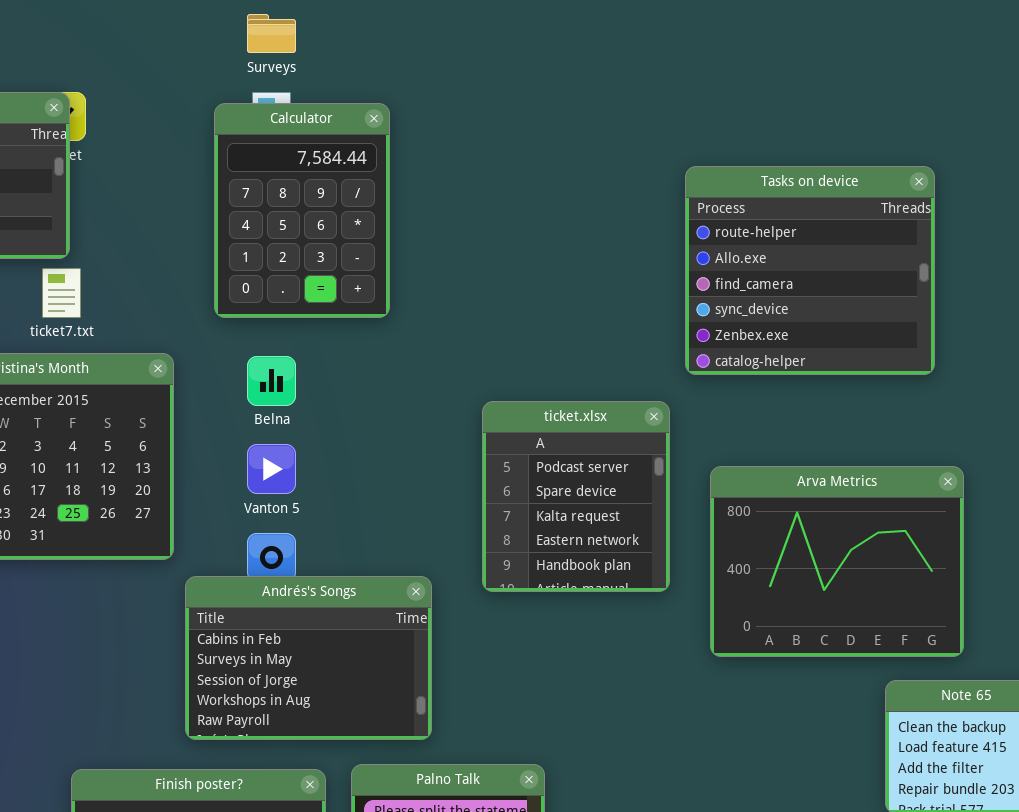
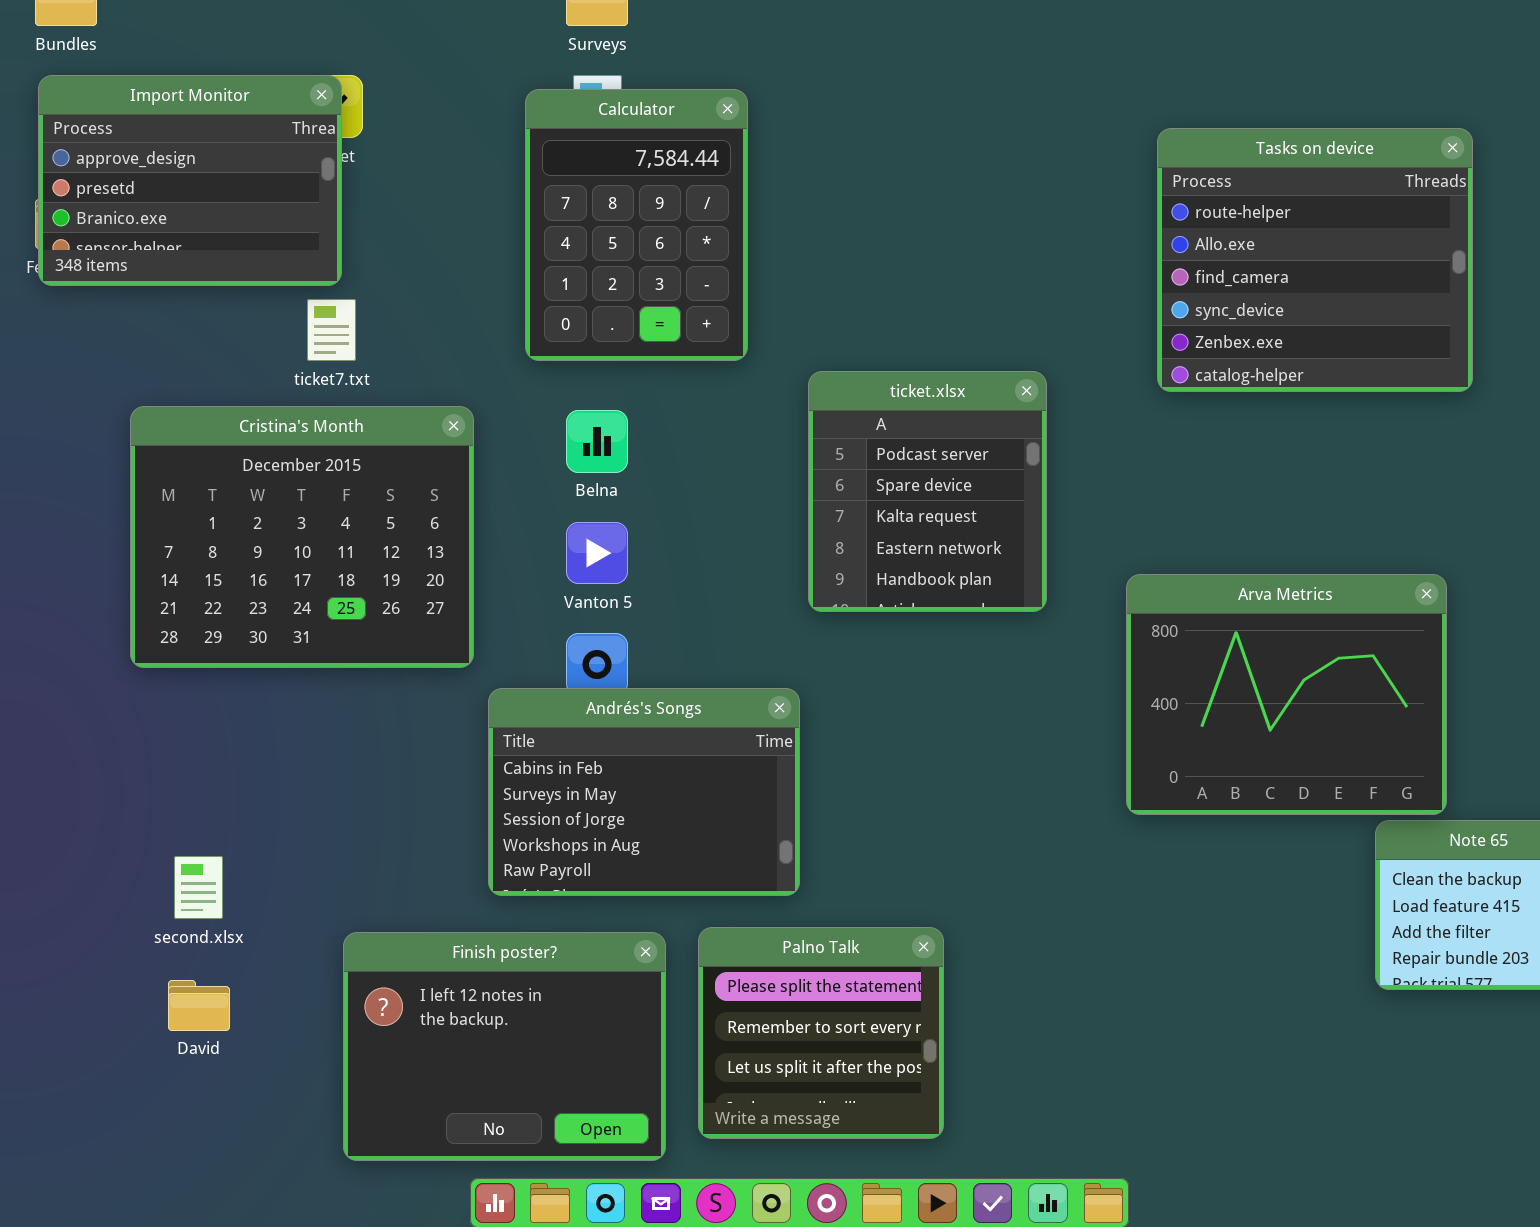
Tasks on device: [685,166,935,375] -> [1157,128,1473,392], moved
ticket.xlsx: [482,401,670,592] -> [808,371,1047,612], moved
Arva Metrics: [710,466,964,657] -> [1126,574,1447,815], moved

